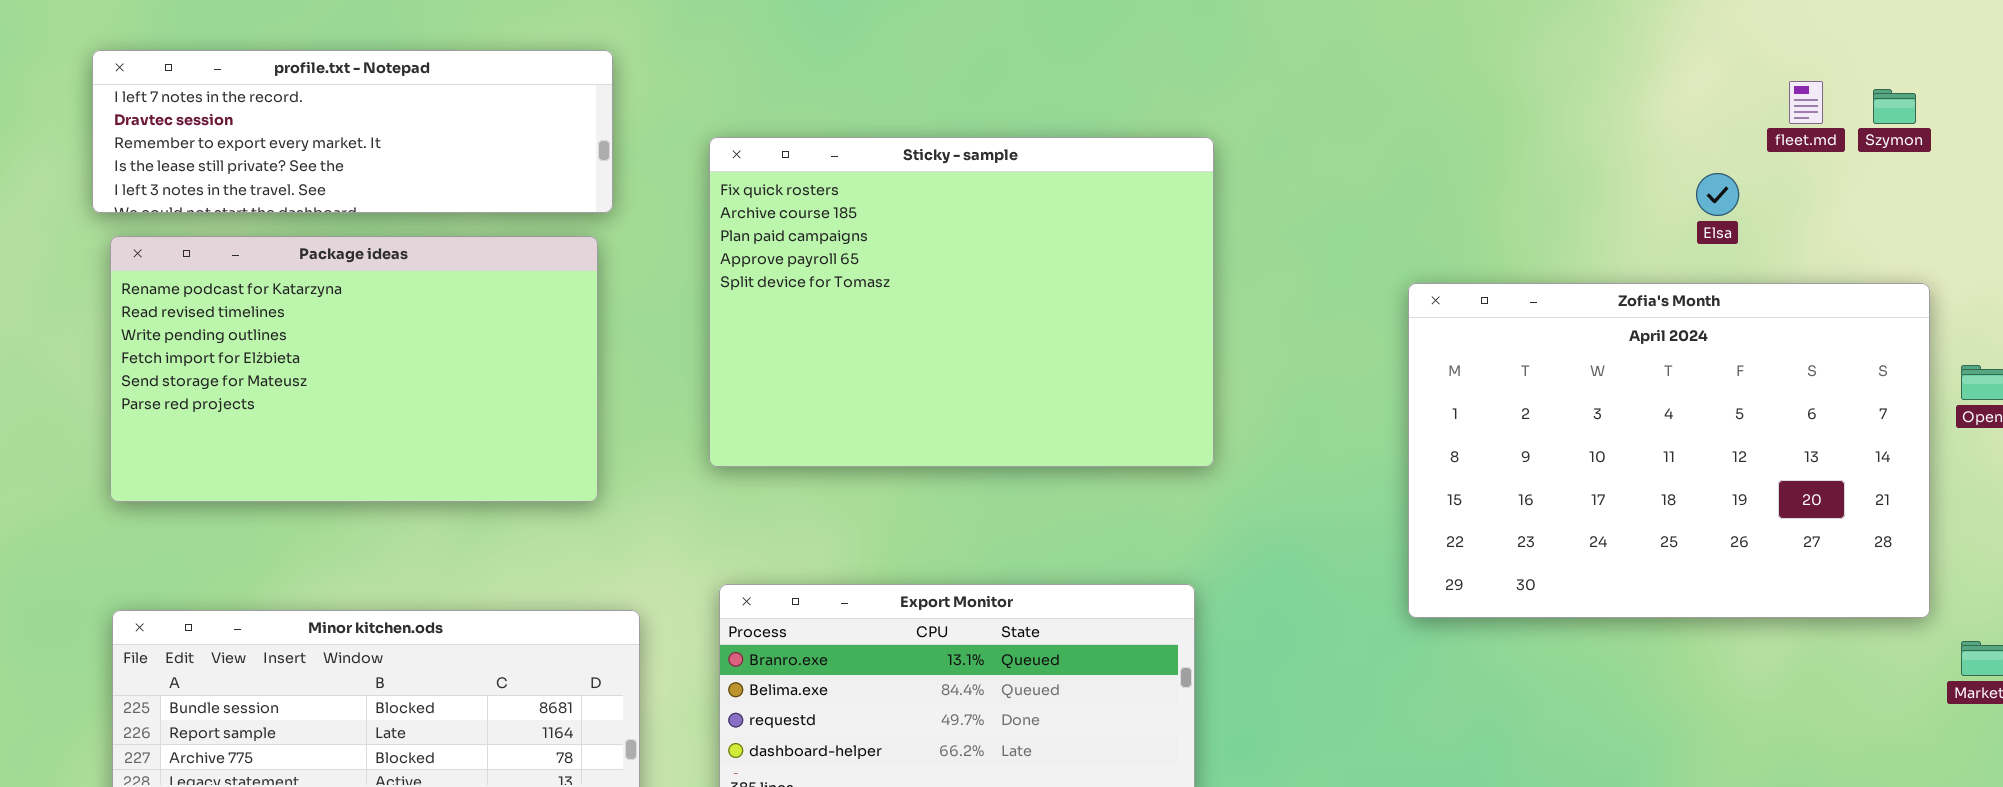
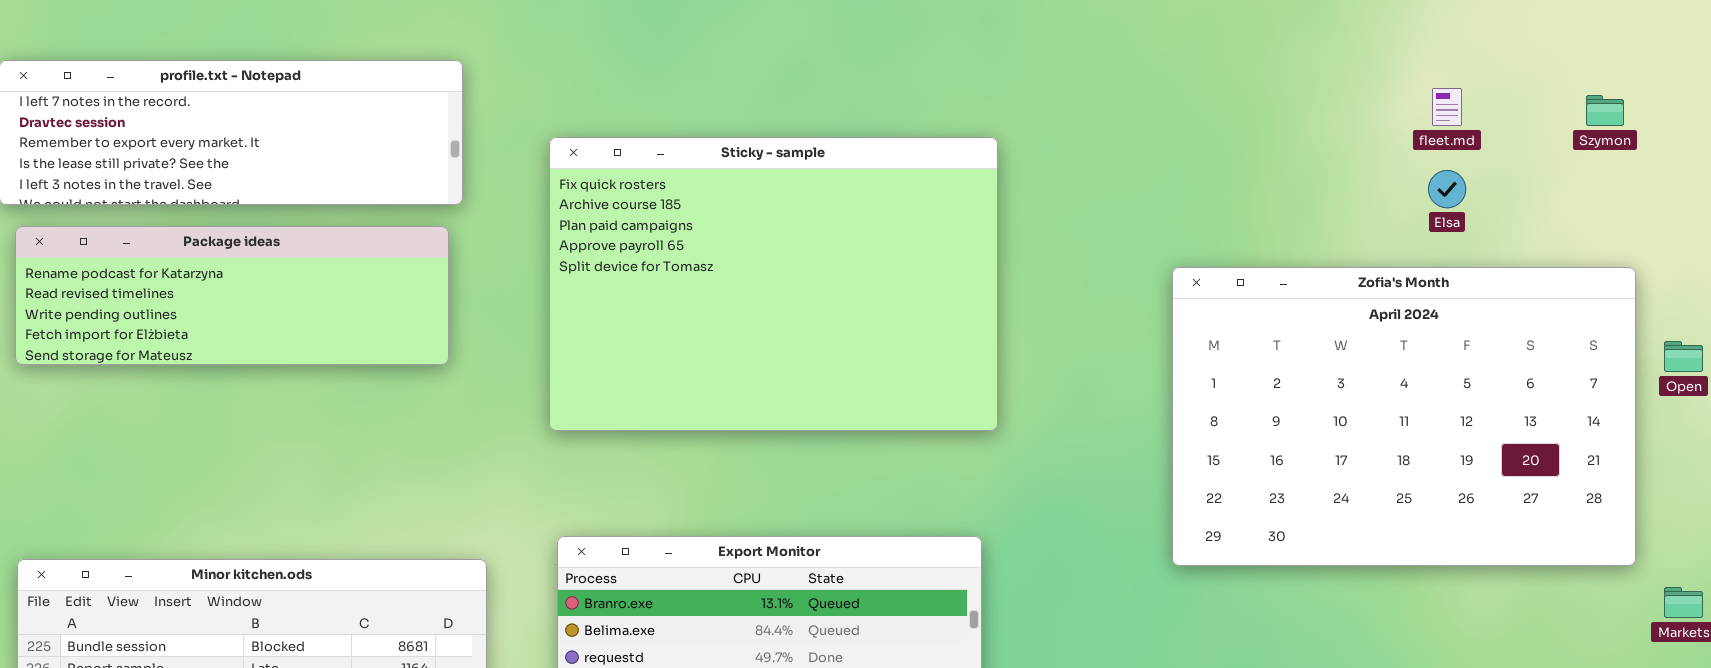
fleet.md: [1789,81,1823,124] -> [1432,88,1462,126], moved
Package ideas: [110,236,598,502] -> [15,226,449,365], resized

